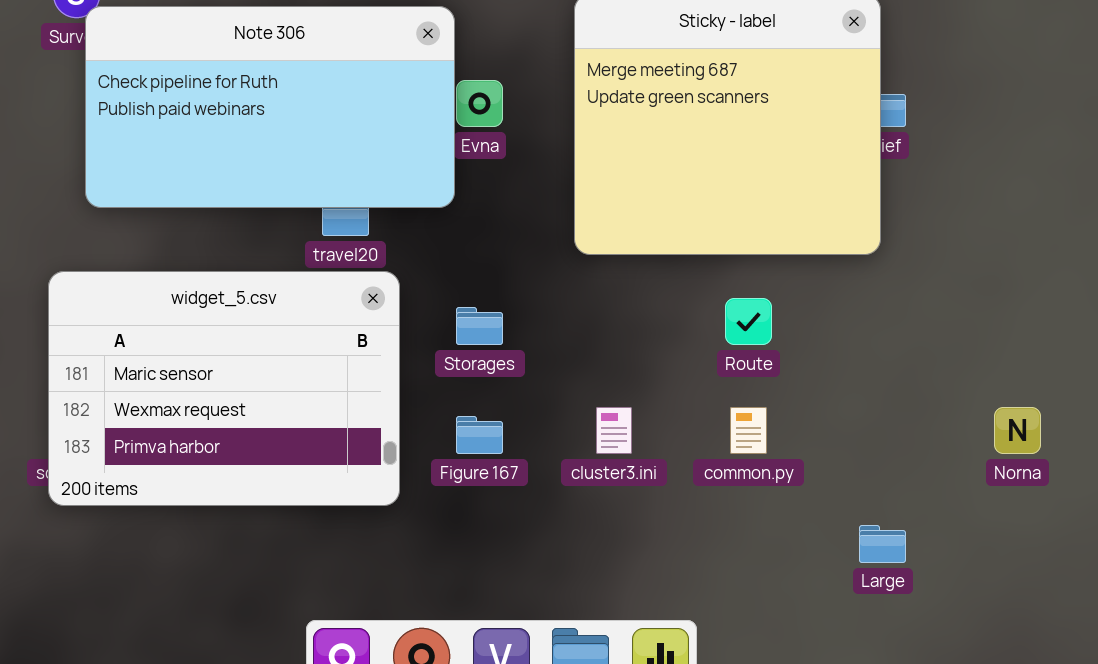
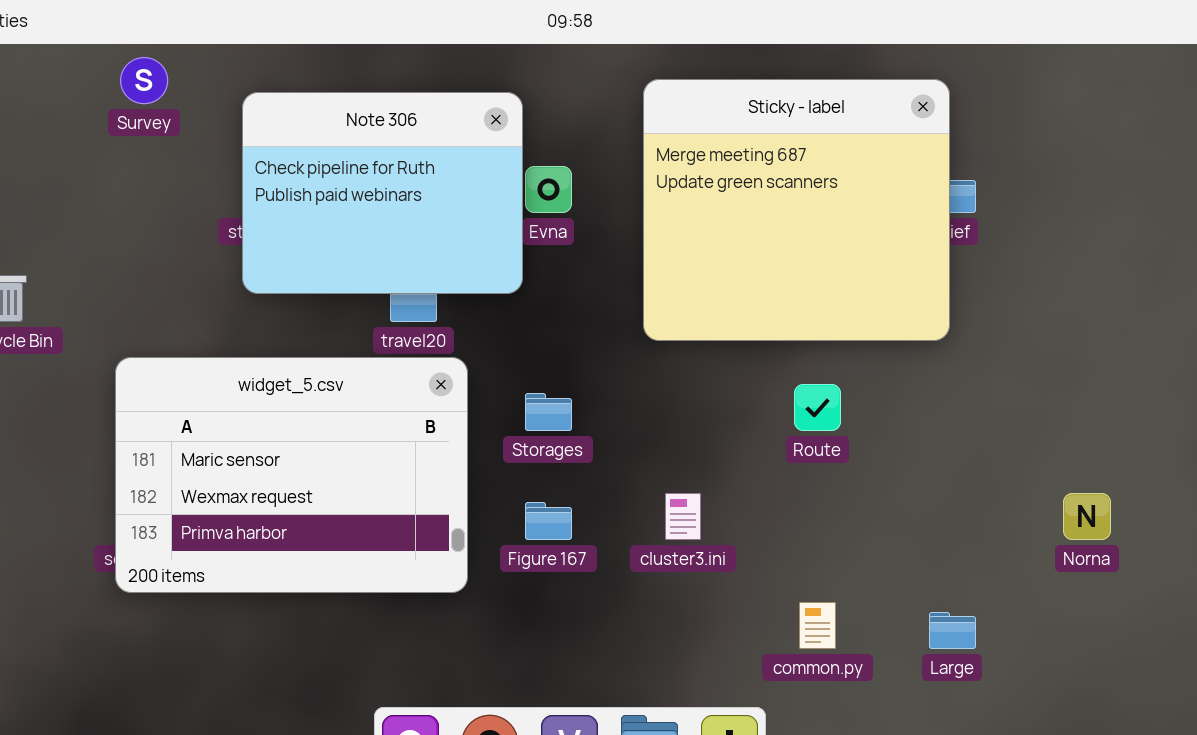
Note 306: [85,6,455,208] -> [242,92,523,294], resized
common.py: [730,407,767,454] -> [799,602,836,649], moved

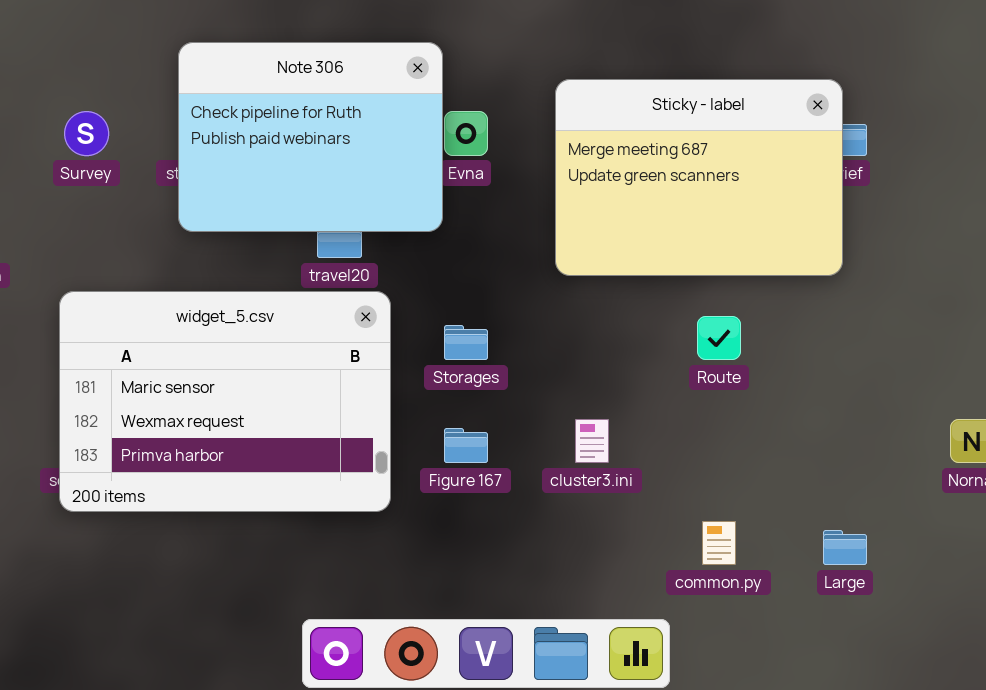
Survey: [120,57,168,104] -> [64,111,109,156], moved
Sticky - label: [643,79,950,341] -> [555,79,843,276], resized

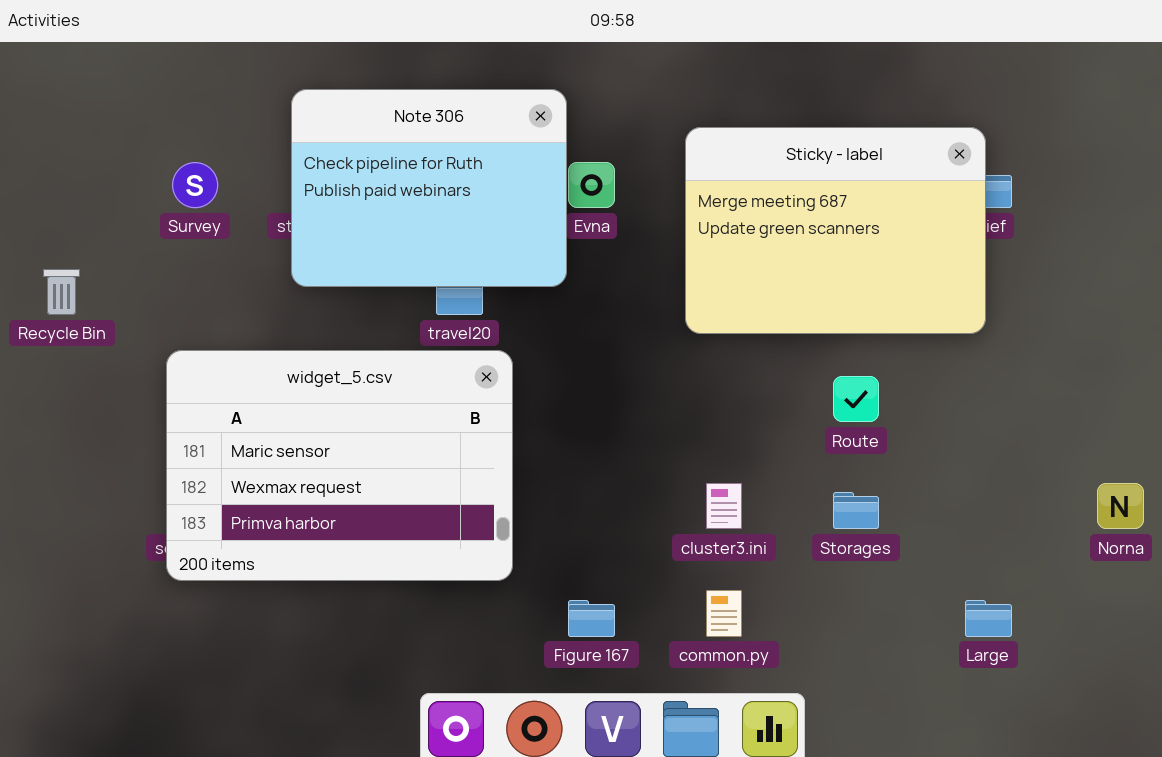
Storages: [444,325,488,360] -> [833,492,879,529], moved
Figure 167: [444,428,488,463] -> [568,600,615,637], moved
common.py: [702,521,736,565] -> [706,590,742,637], moved

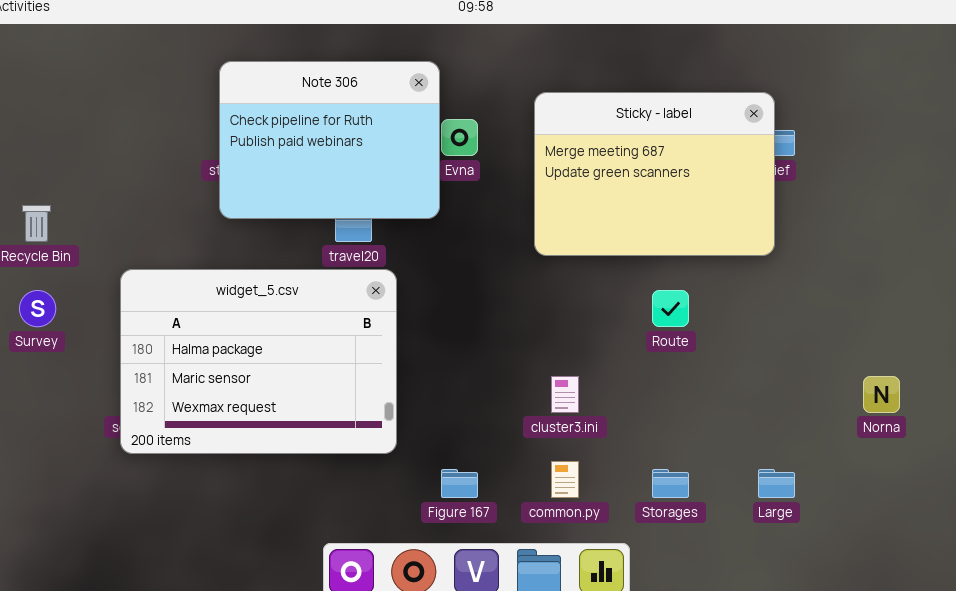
Survey: [172,162,218,208] -> [19,290,56,327], moved
widget_5.csv: [166,350,513,581] -> [120,269,397,454], scrolled up 1 row
Storages: [833,492,879,529] -> [652,469,689,498], moved

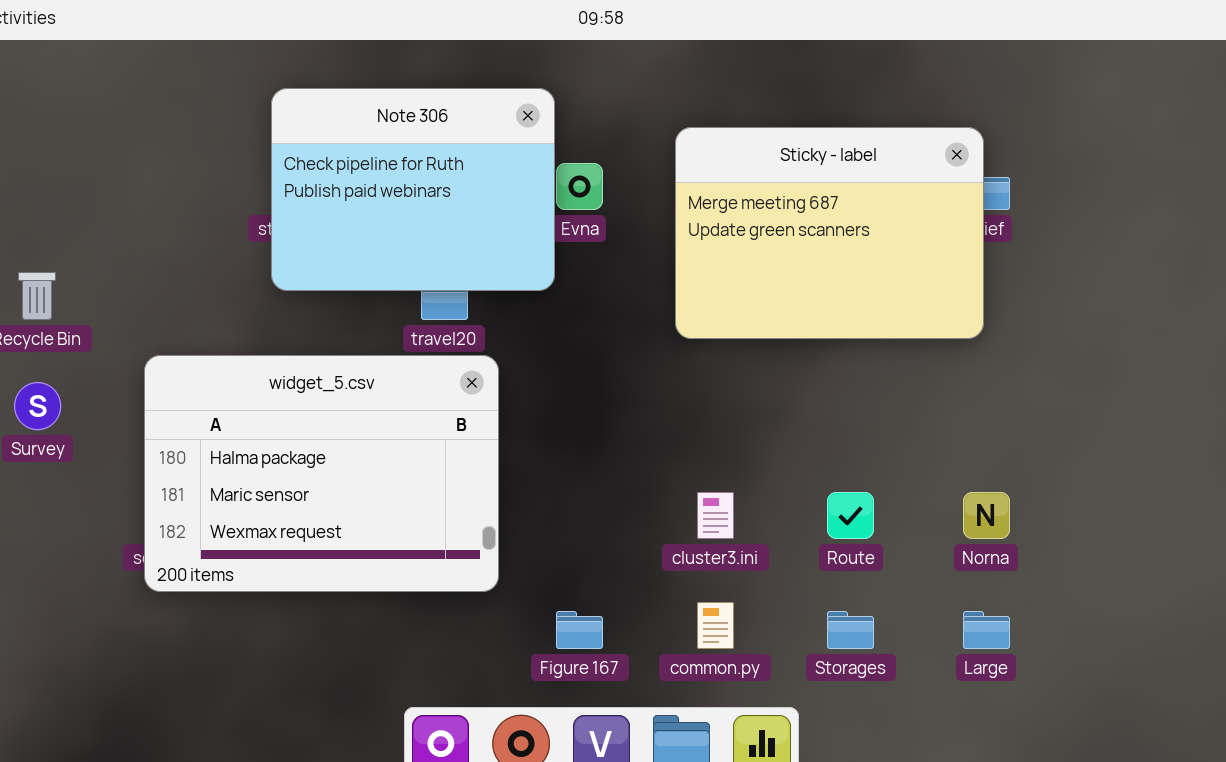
Route: [652,290,689,327] -> [827,492,874,539], moved
Norna: [863,376,900,413] -> [963,492,1010,539], moved

